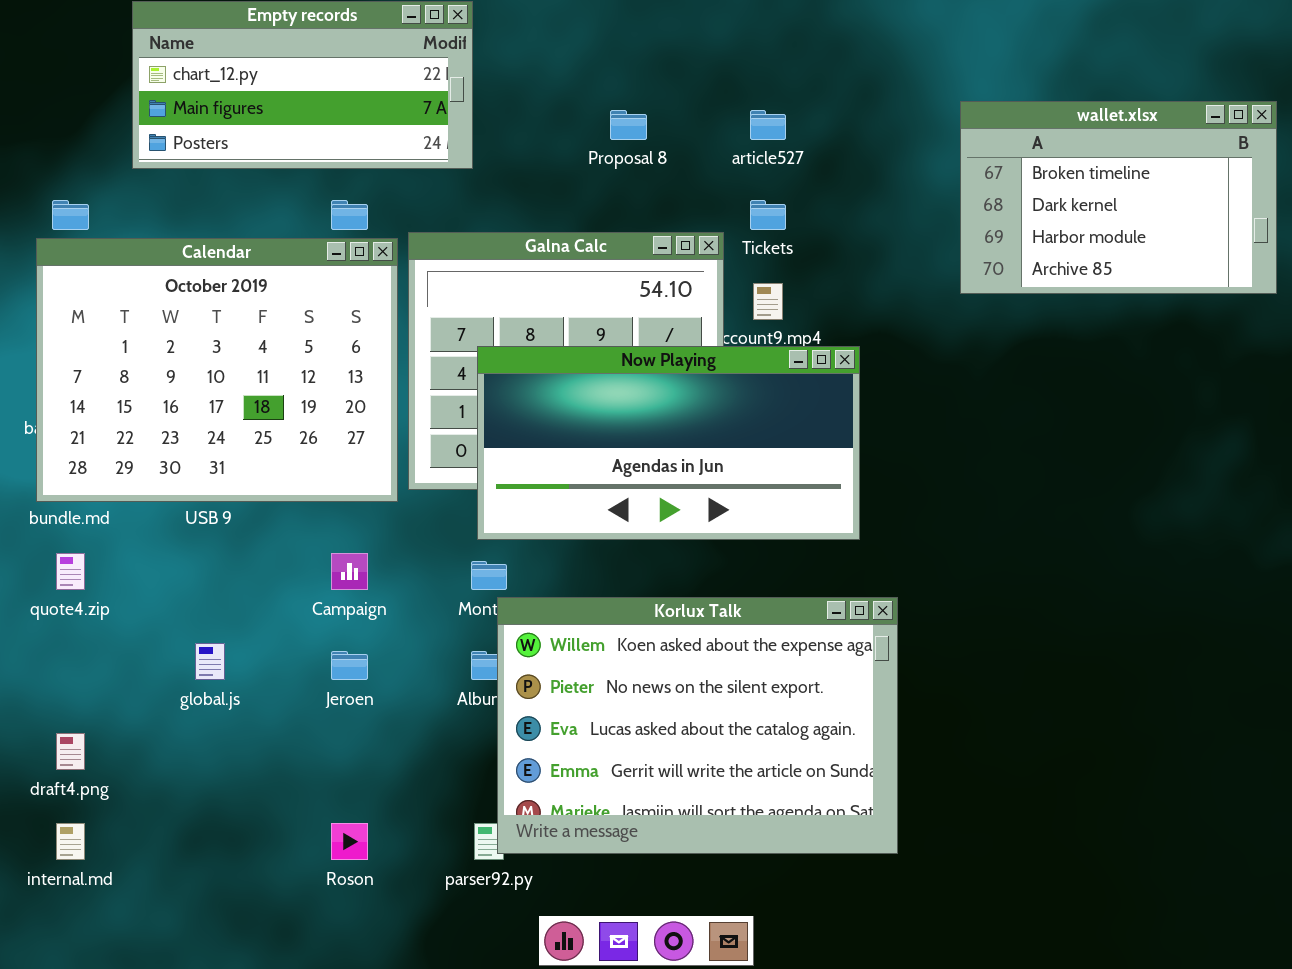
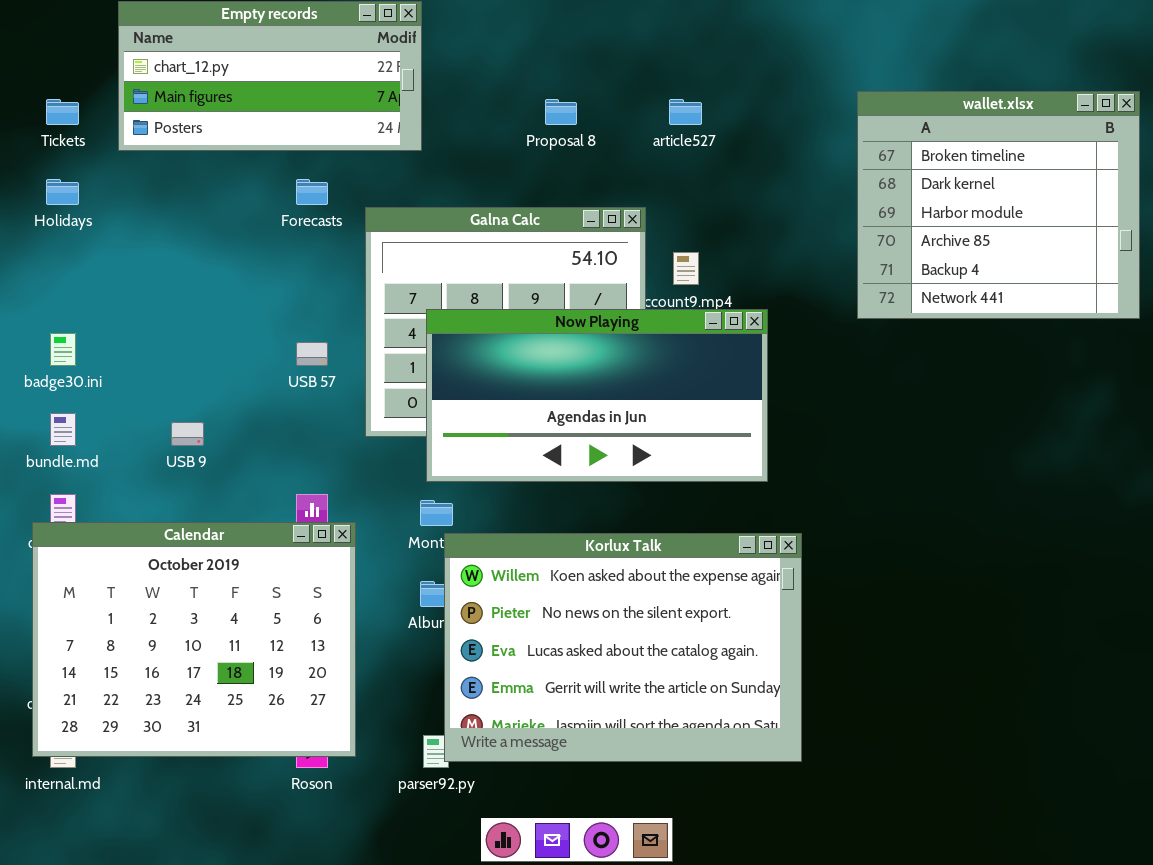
wallet.xlsx: [960,101,1277,294] -> [857,91,1140,319], resized
Tickets: [750,200,786,230] -> [46,99,79,125], moved
Calendar: [36,238,398,502] -> [32,522,356,757], moved

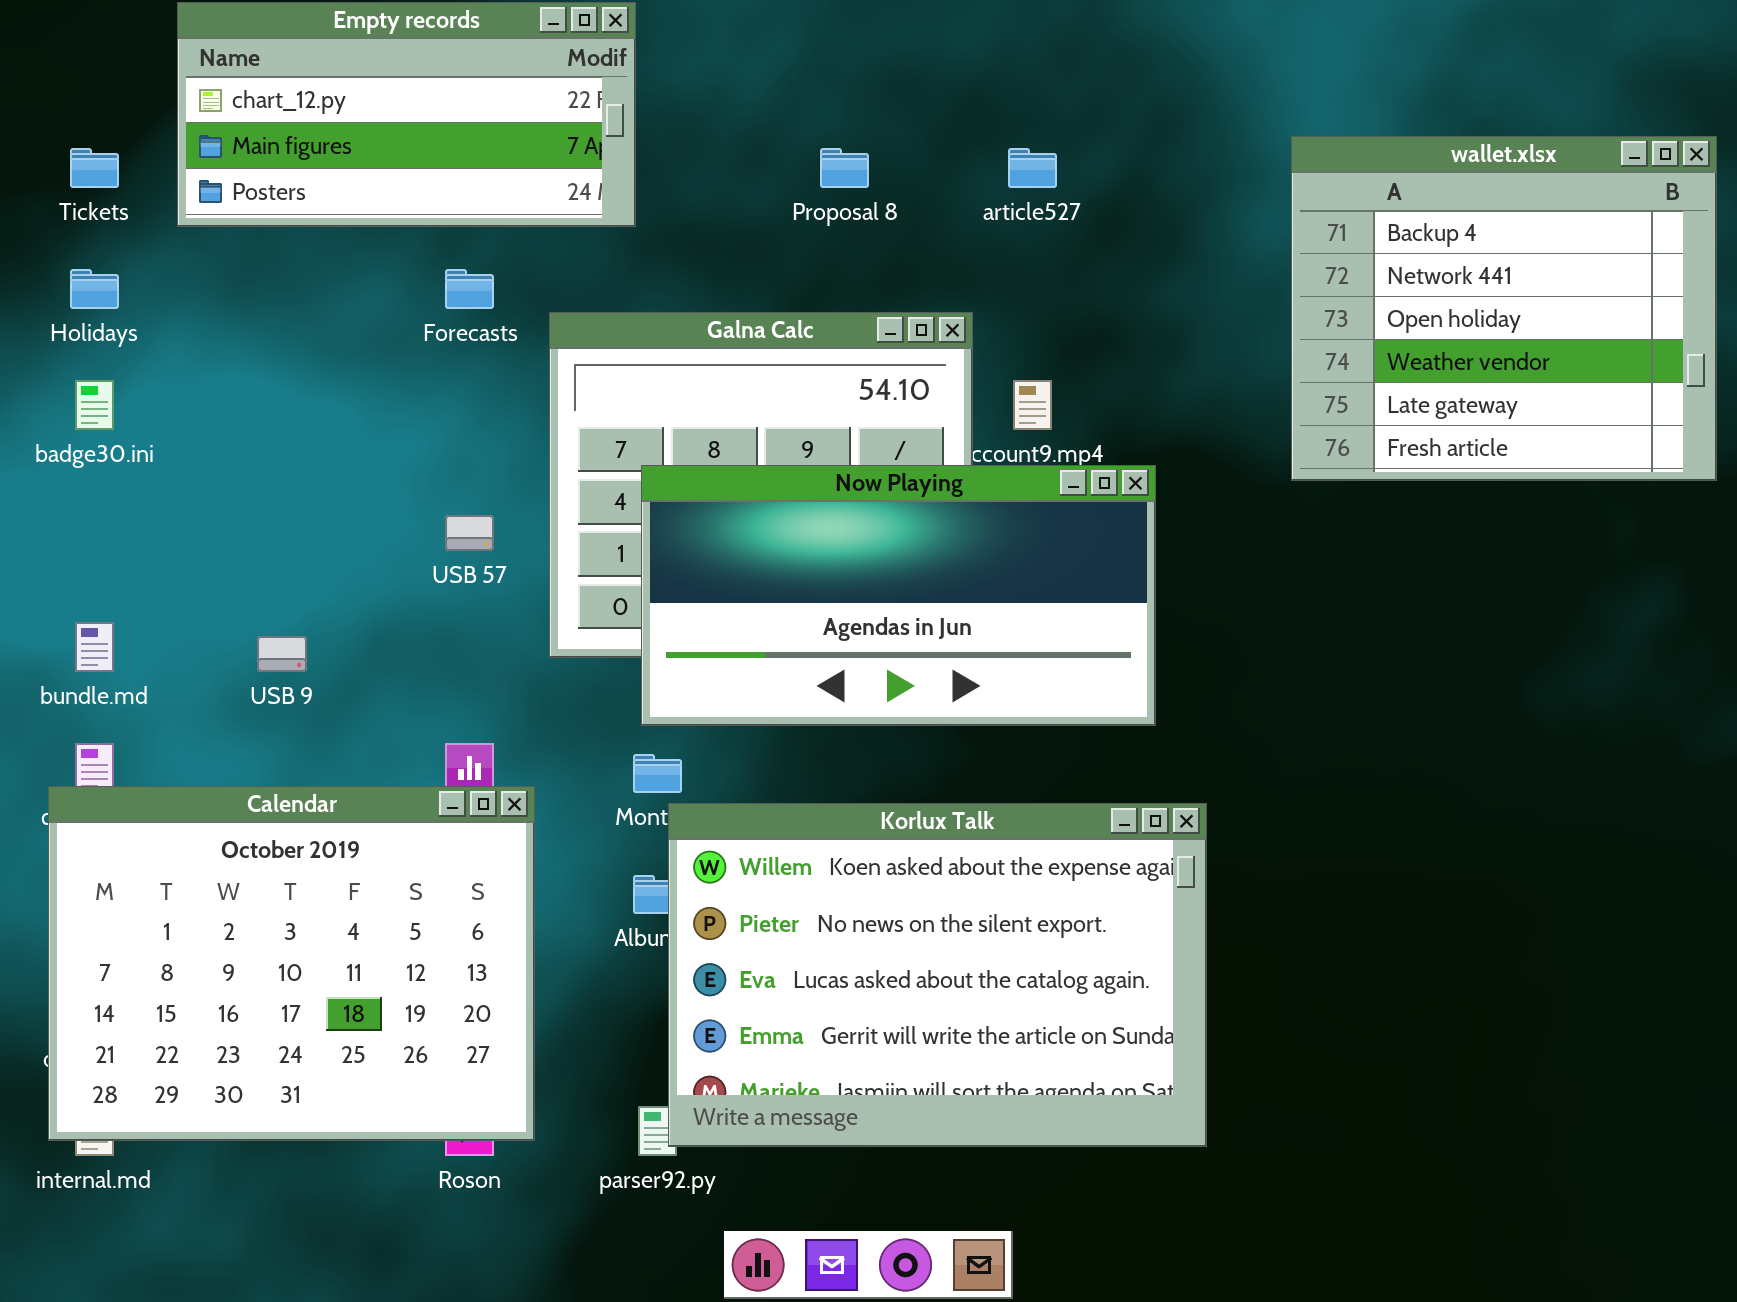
wallet.xlsx: [857,91,1140,319] -> [1291,136,1717,481], scrolled down 4 rows
badge30.ini: [50,333,76,366] -> [75,380,114,430], moved

